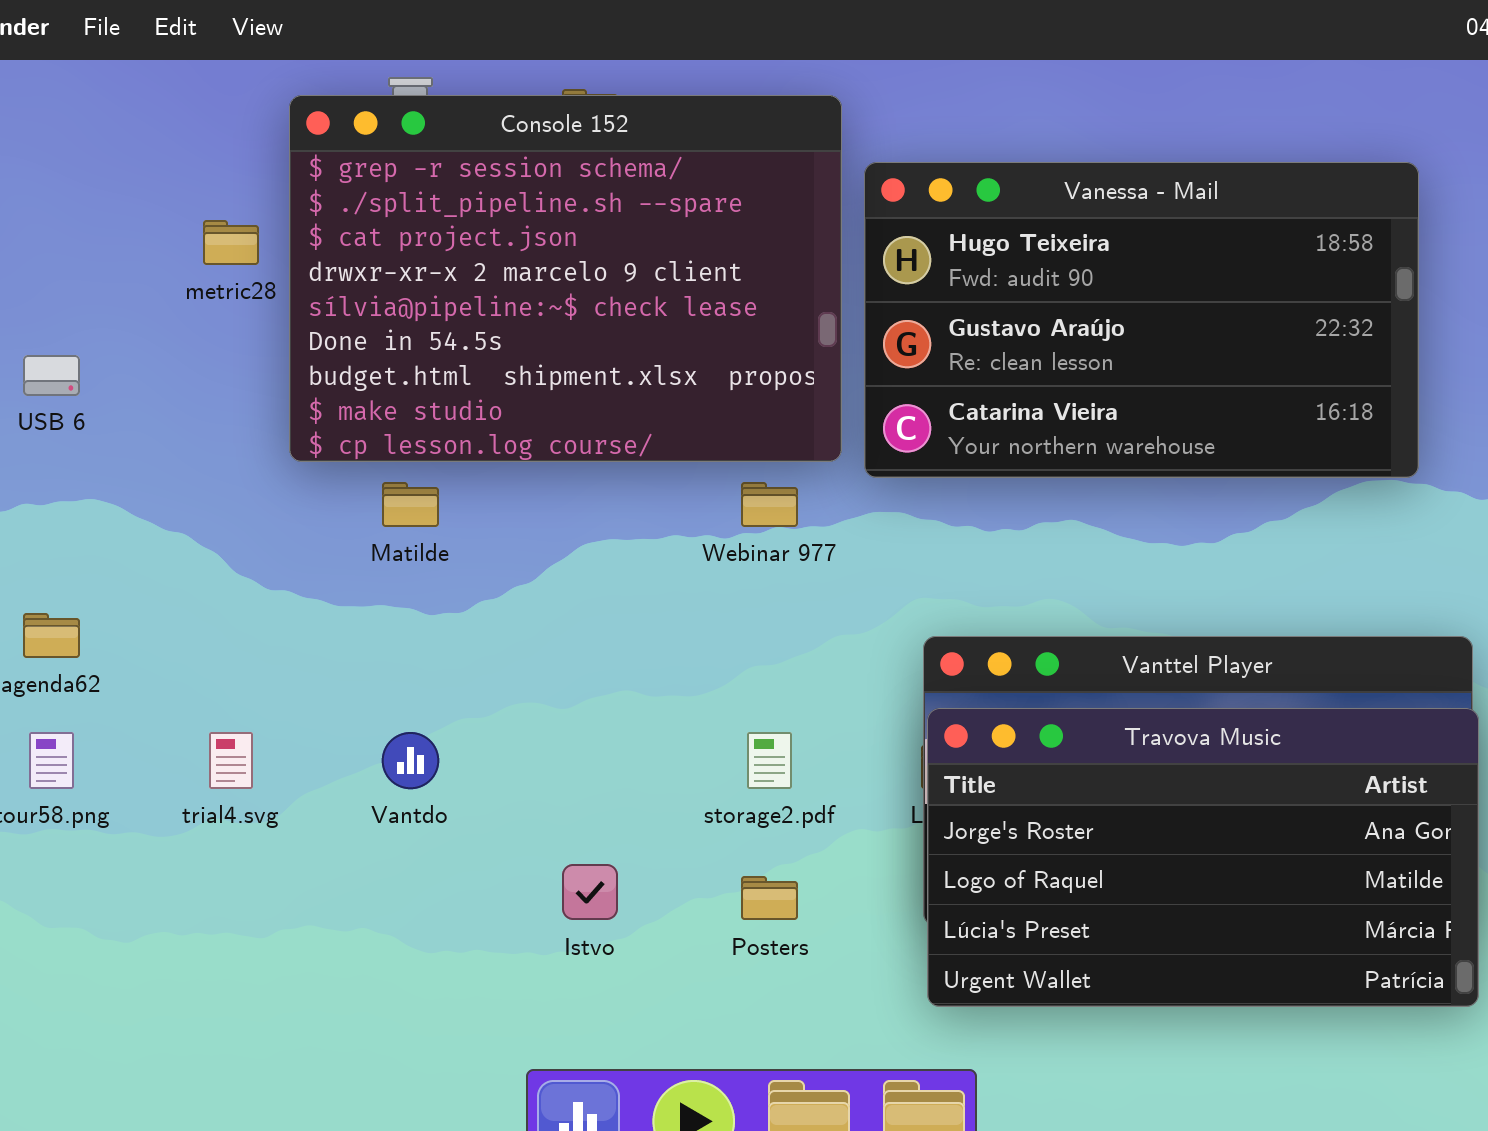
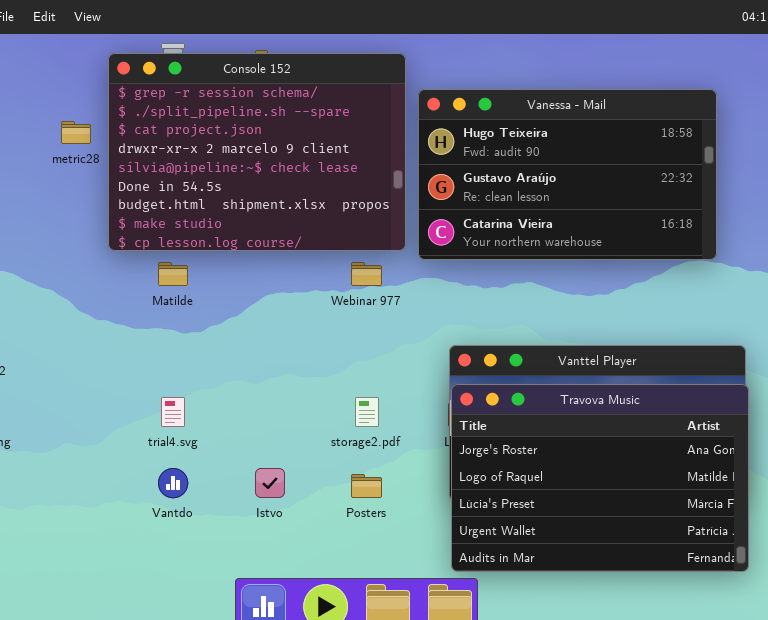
Travova Music: [927,708,1479,1007] -> [451,384,749,572], resized
trial4.svg: [209,732,253,789] -> [161,397,185,427], moved
Vantdo: [382,732,439,789] -> [158,468,188,498], moved

